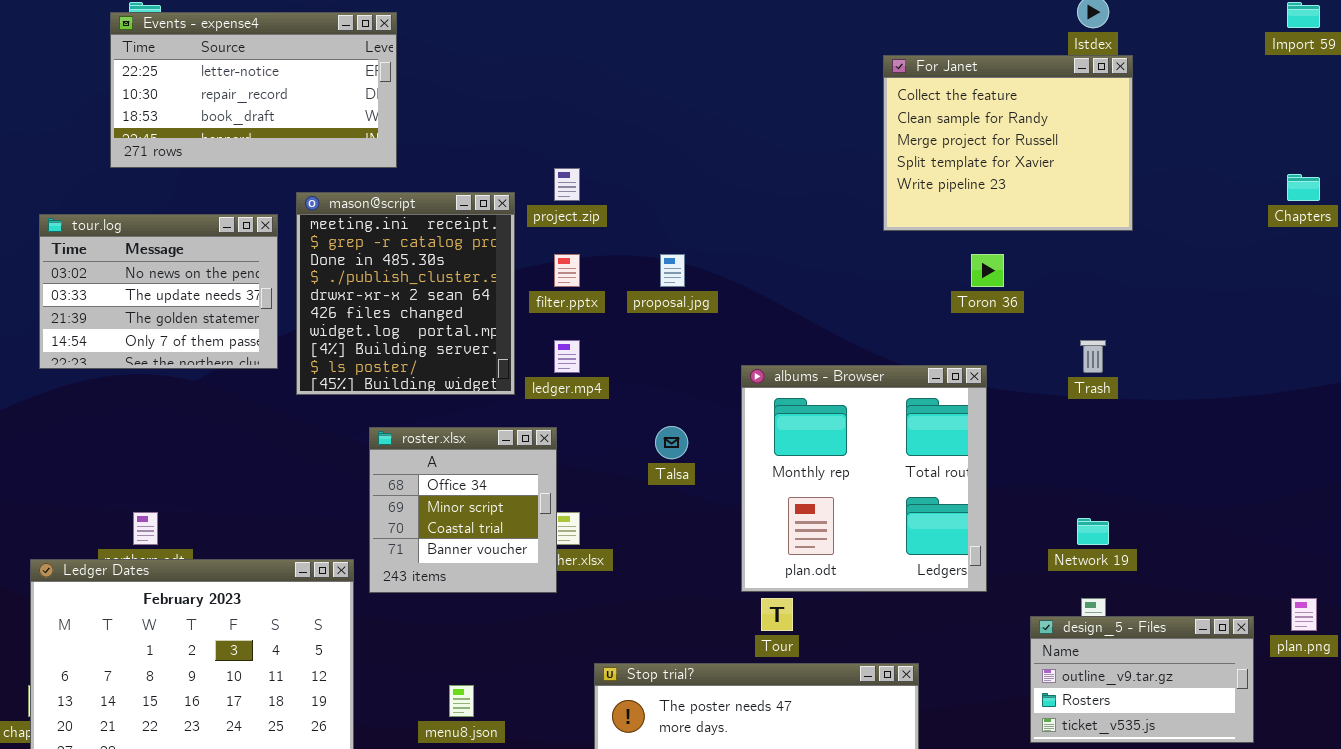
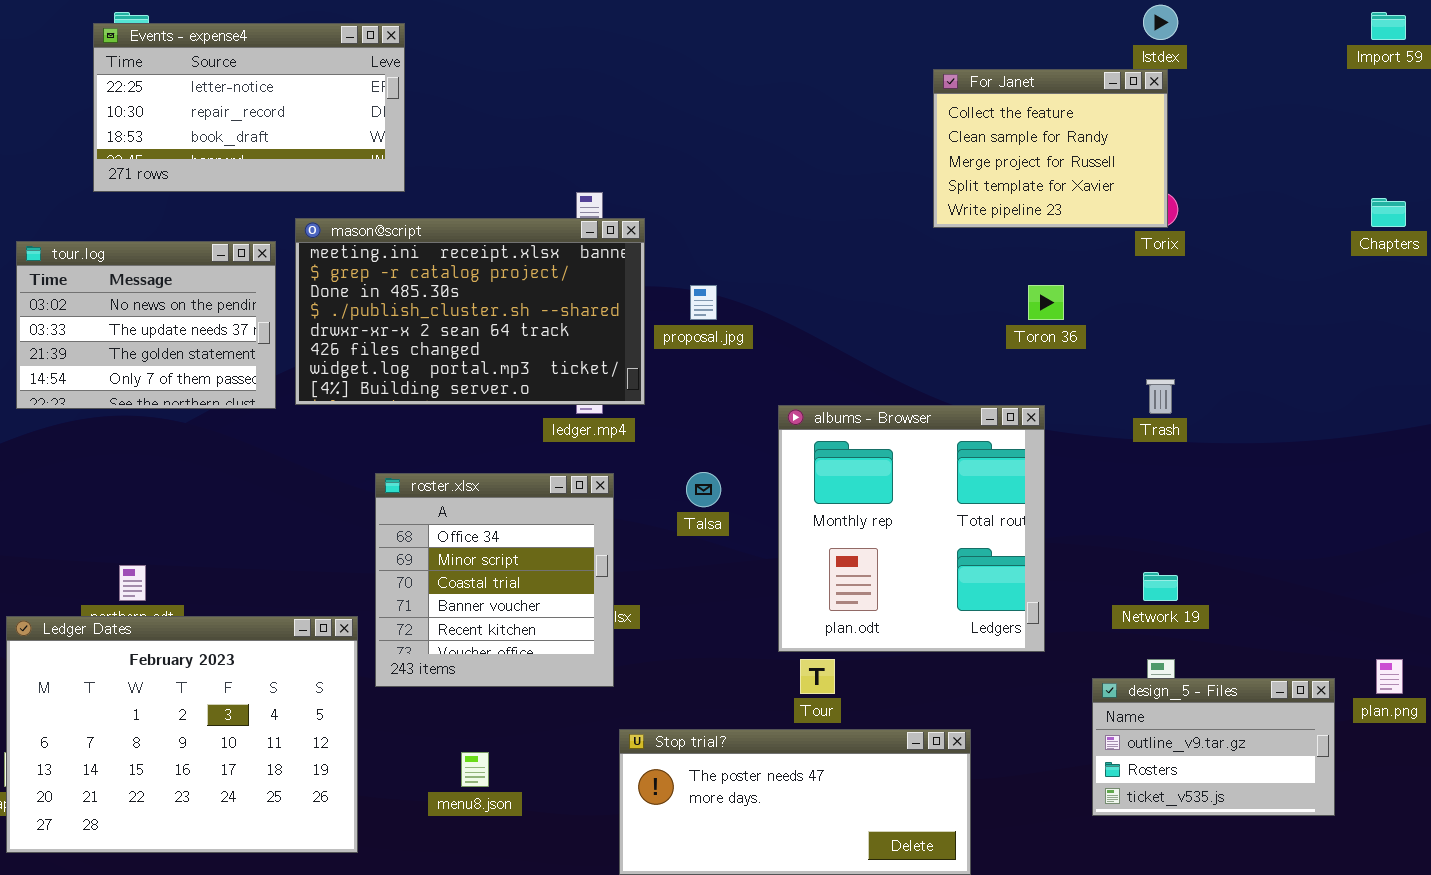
For Janet: [883,55,1133,231] -> [933,69,1168,228], resized
mason@script: [296,192,515,395] -> [295,218,645,405], resized
roster.xlsx: [369,427,557,593] -> [375,473,614,687], resized

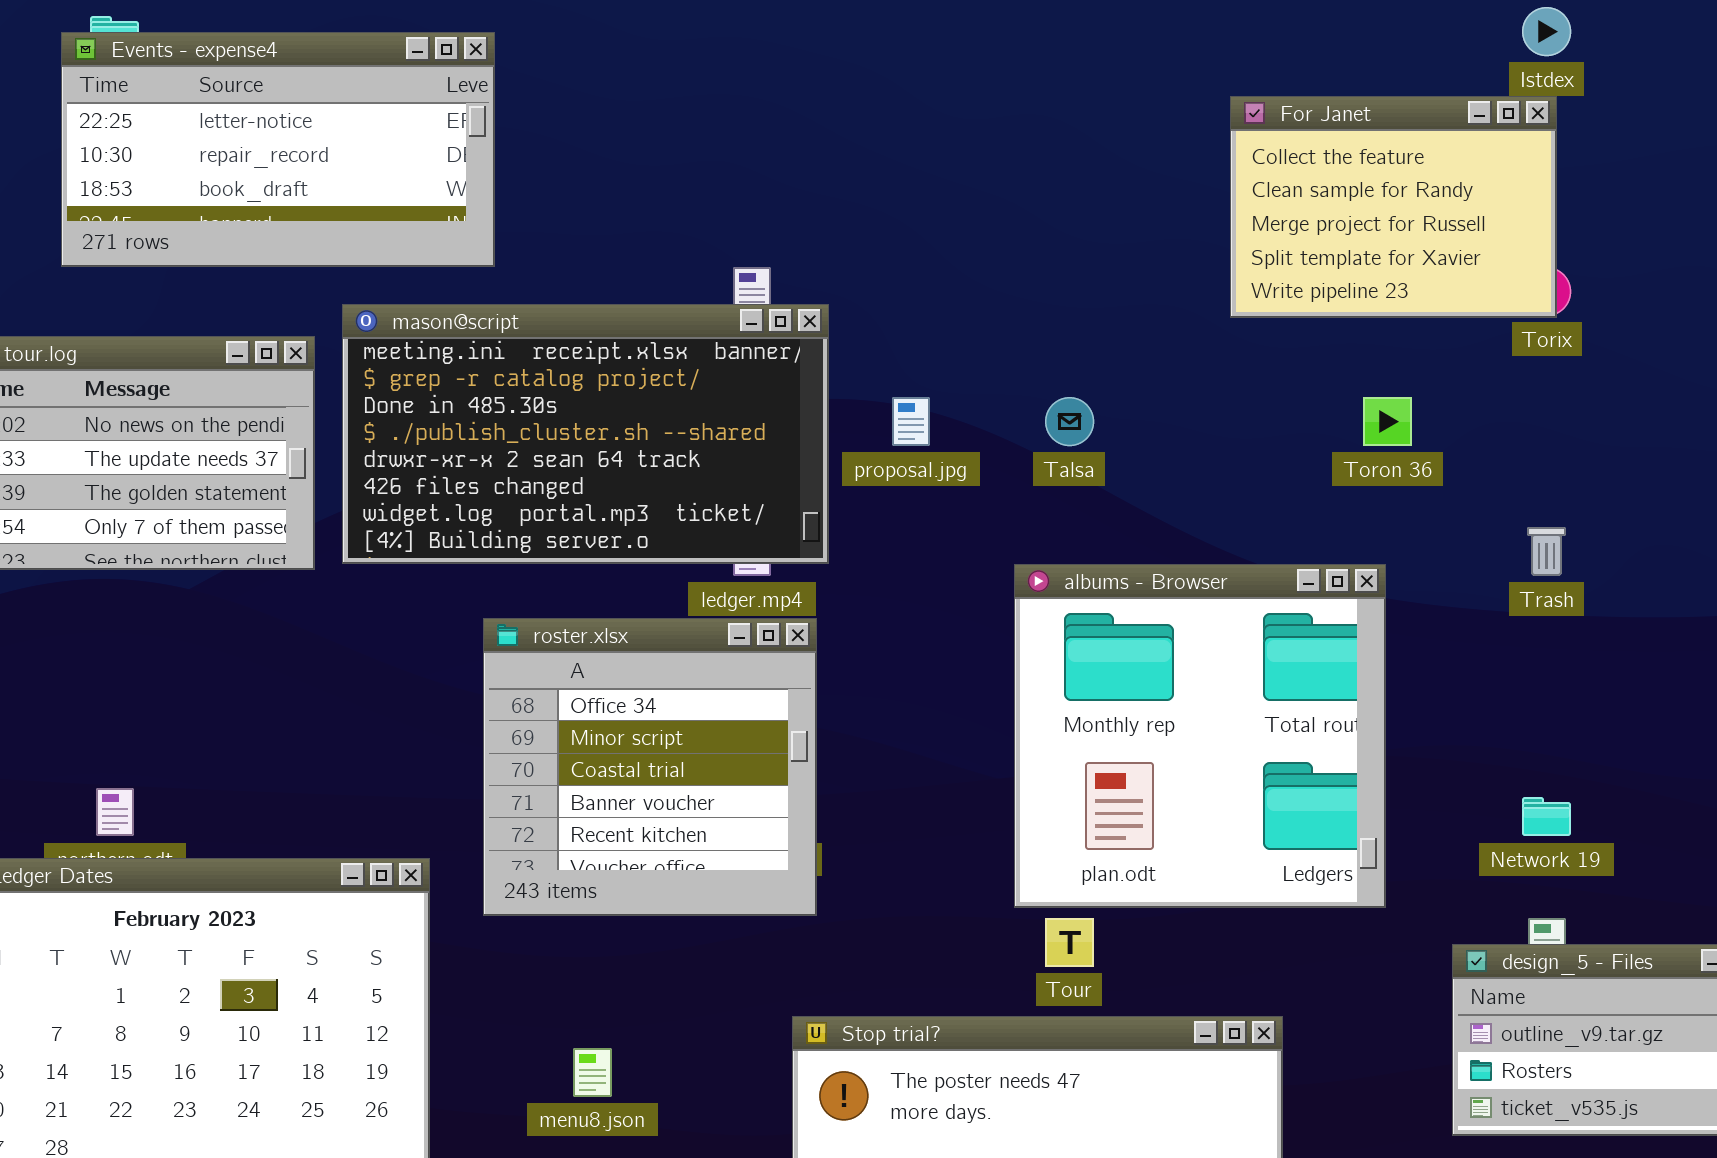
Talsa: [686,472,721,507] -> [1045,397,1094,446], moved
roster.xlsx: [375,473,614,687] -> [483,618,817,916], moved

